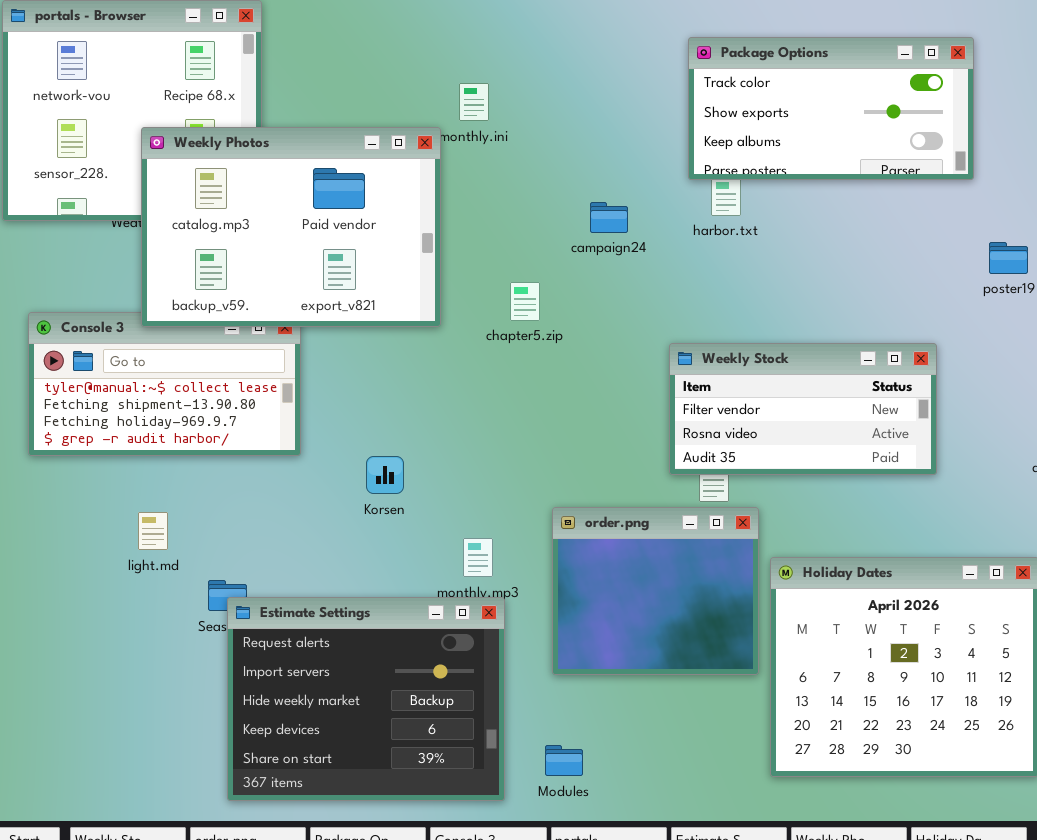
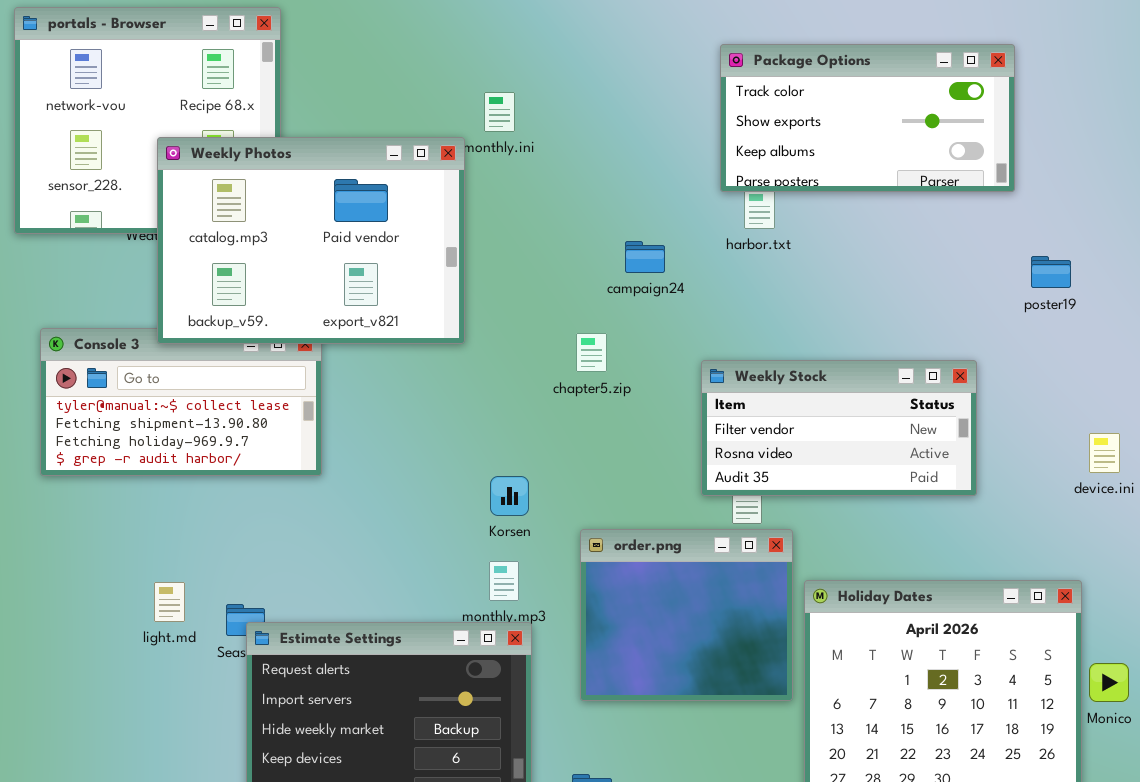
campaign24: [590,202,628,233] -> [625,241,665,273], moved
chapter5.zip: [510,282,540,321] -> [576,333,607,372], moved
Korsen: [366,456,404,494] -> [490,476,529,516], moved
light.md: [138,512,168,550] -> [154,582,185,622], moved

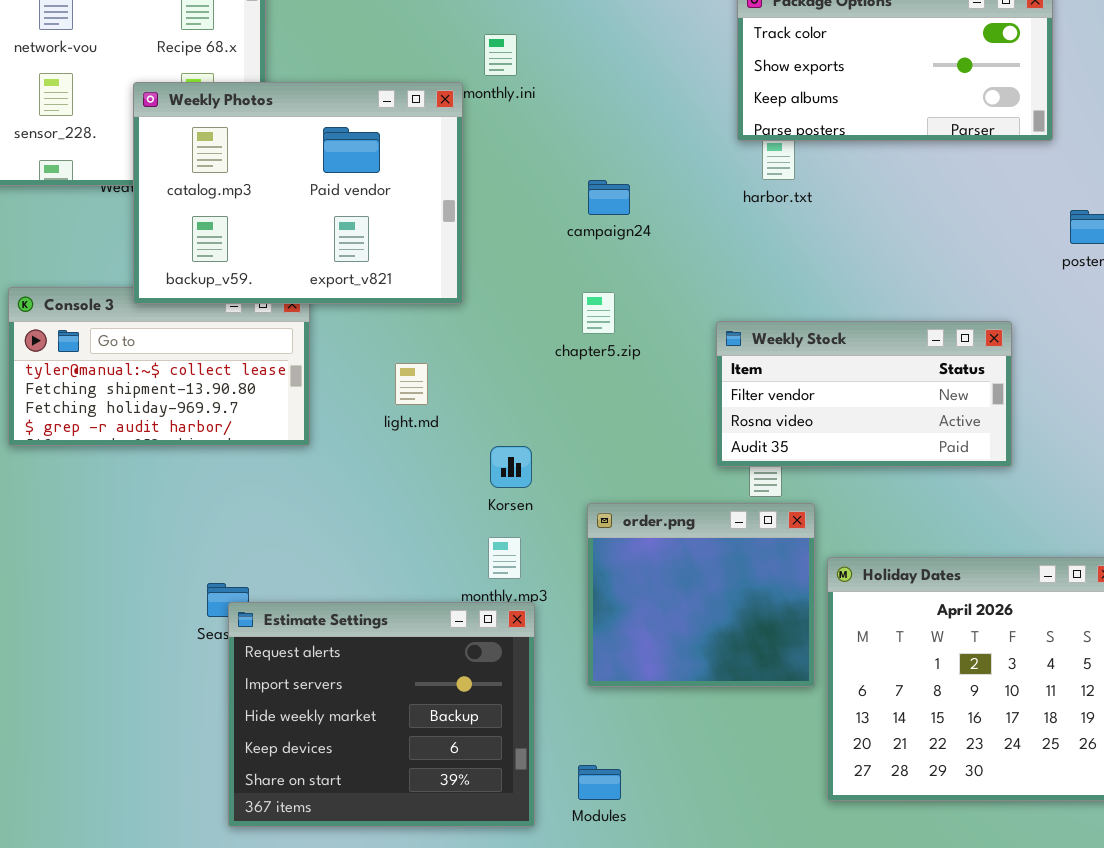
campaign24: [625,241,665,273] -> [588,180,630,215], moved
light.md: [154,582,185,622] -> [395,363,428,405], moved

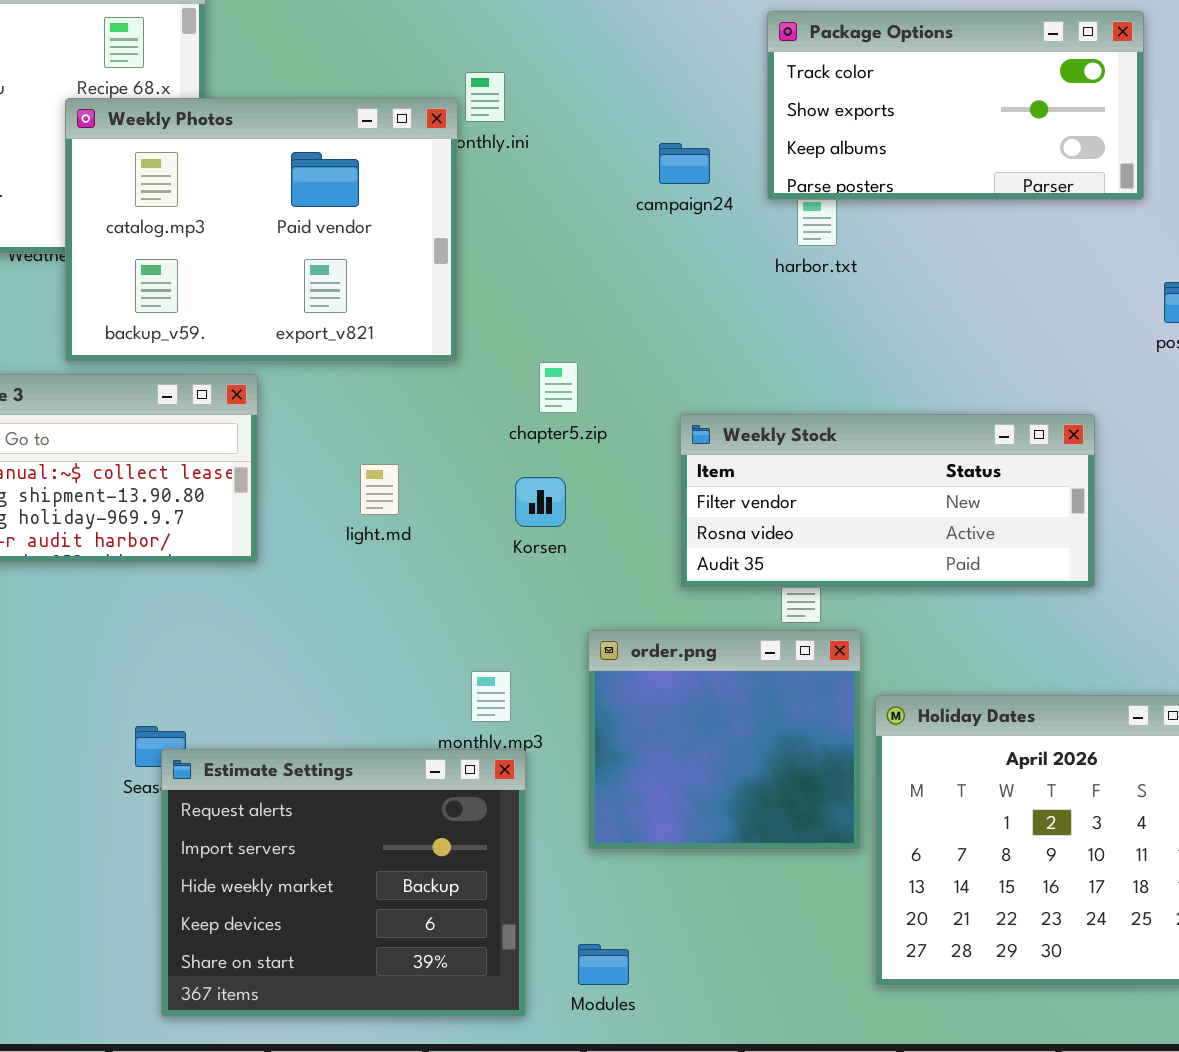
Weekly Photos: [133,82,463,304] -> [65,98,458,362], moved
campaign24: [588,180,630,215] -> [659,143,710,184], moved
chapter5.zip: [582,292,615,334] -> [539,362,578,413], moved
Weekly Stock: [716,321,1012,467] -> [680,414,1095,588], resized
Korsen: [490,446,532,488] -> [515,477,566,527], moved

